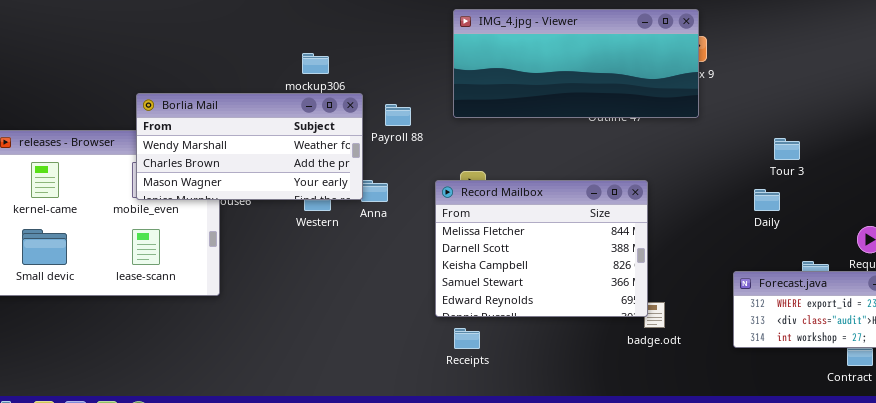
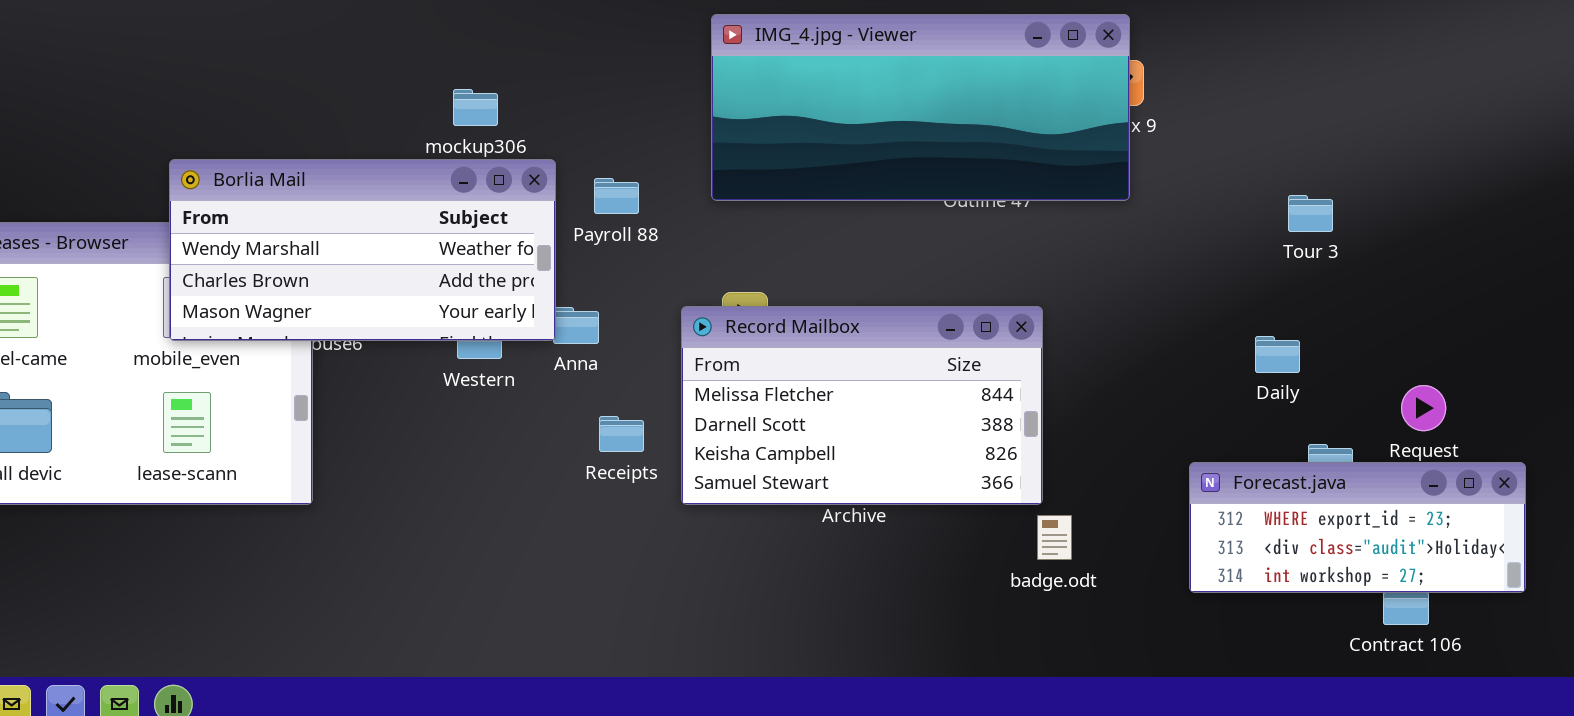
Tour 3: [774,138,800,160] -> [1288,195,1333,232], moved
Record Mailbox: [435,180,648,317] -> [681,306,1043,505], resized
Daily: [754,189,780,211] -> [1255,336,1300,373], moved
Receipts: [454,328,480,349] -> [599,416,644,452], moved

